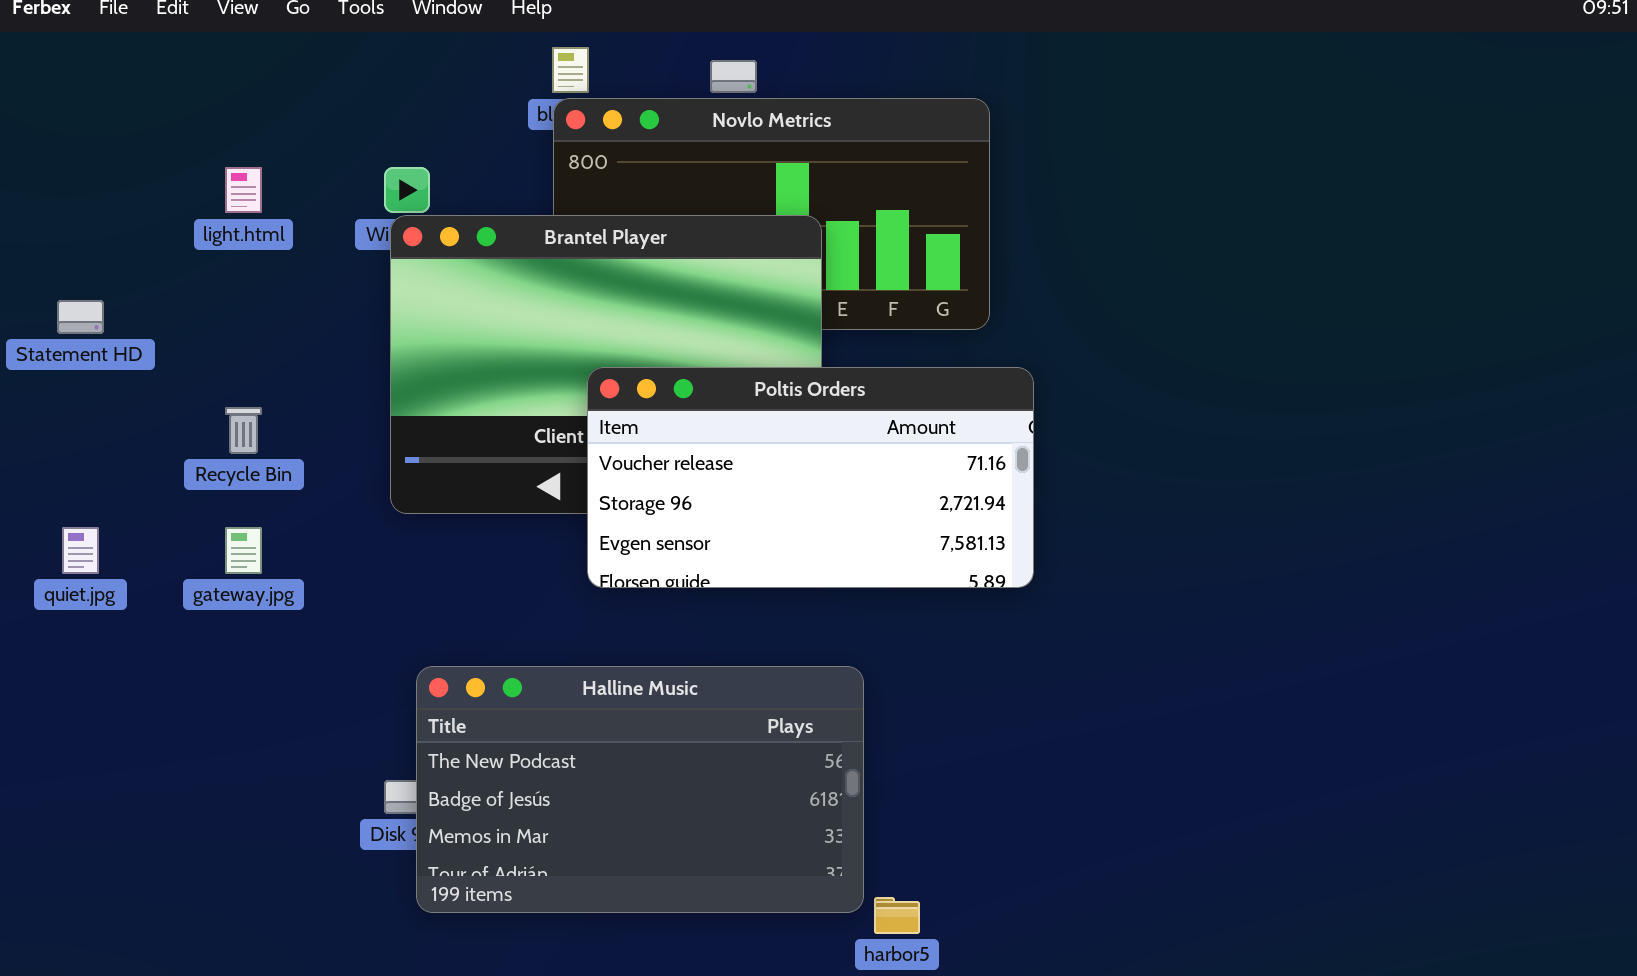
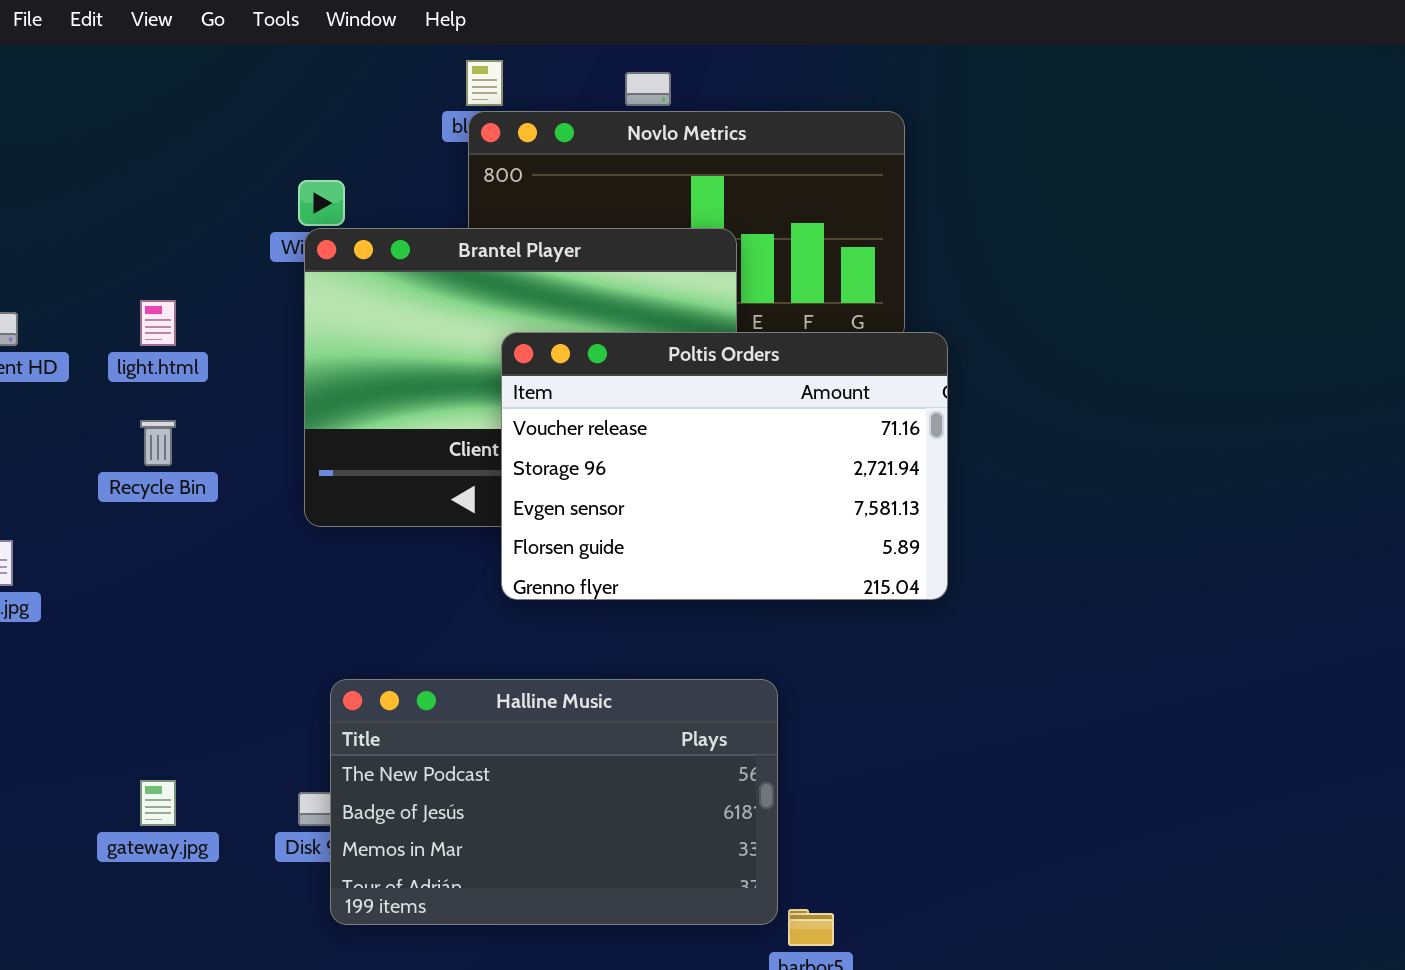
light.html: [225,167,262,213] -> [140,300,176,346], moved
Poltis Orders: [587,367,1034,588] -> [501,332,948,600], resized
gateway.jpg: [225,527,262,574] -> [140,780,176,826], moved

